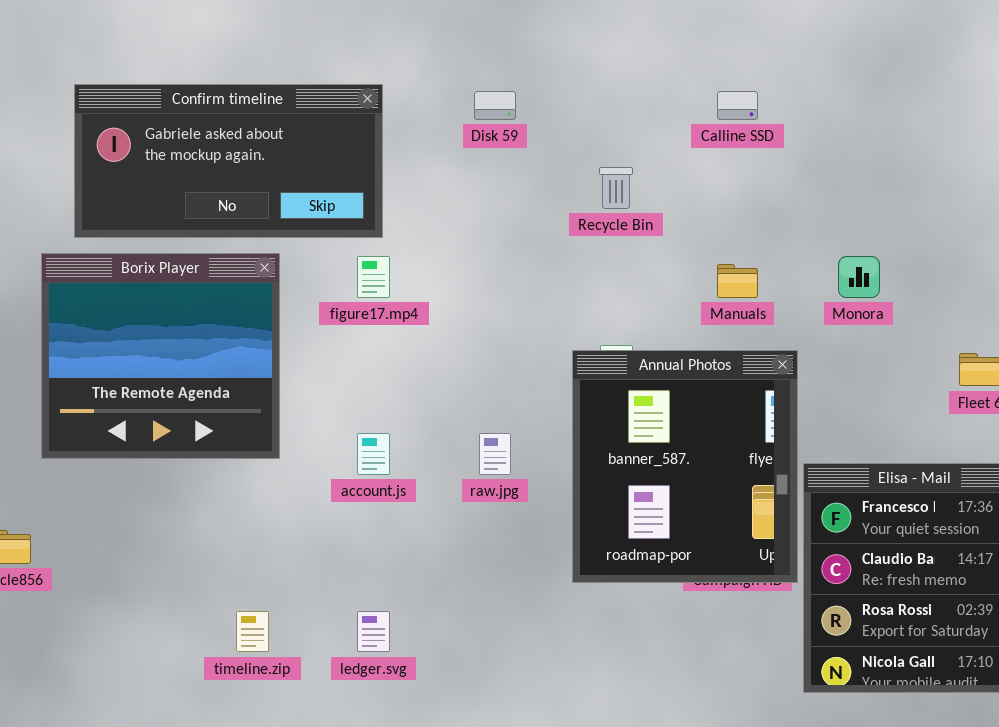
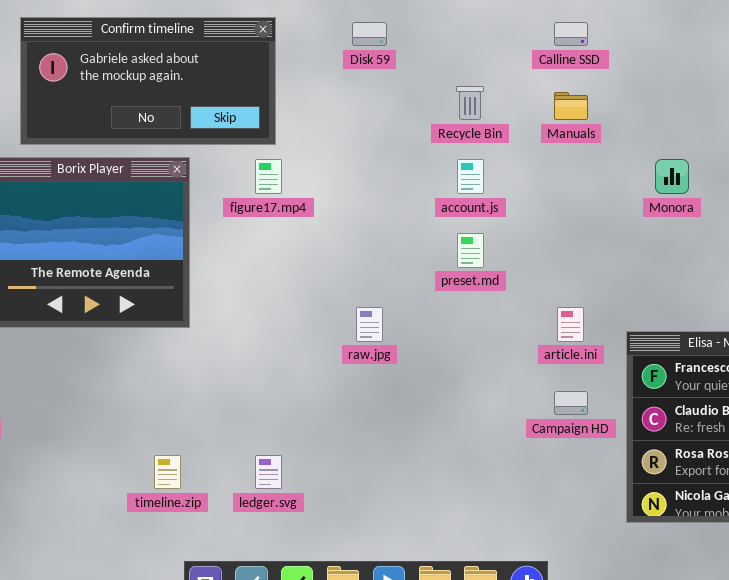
Manuals: [717,264,758,298] -> [554,92,588,120], moved
Annual Photos: [572,350,798,583] -> none, closed
account.js: [357,433,390,475] -> [457,159,484,194], moved

